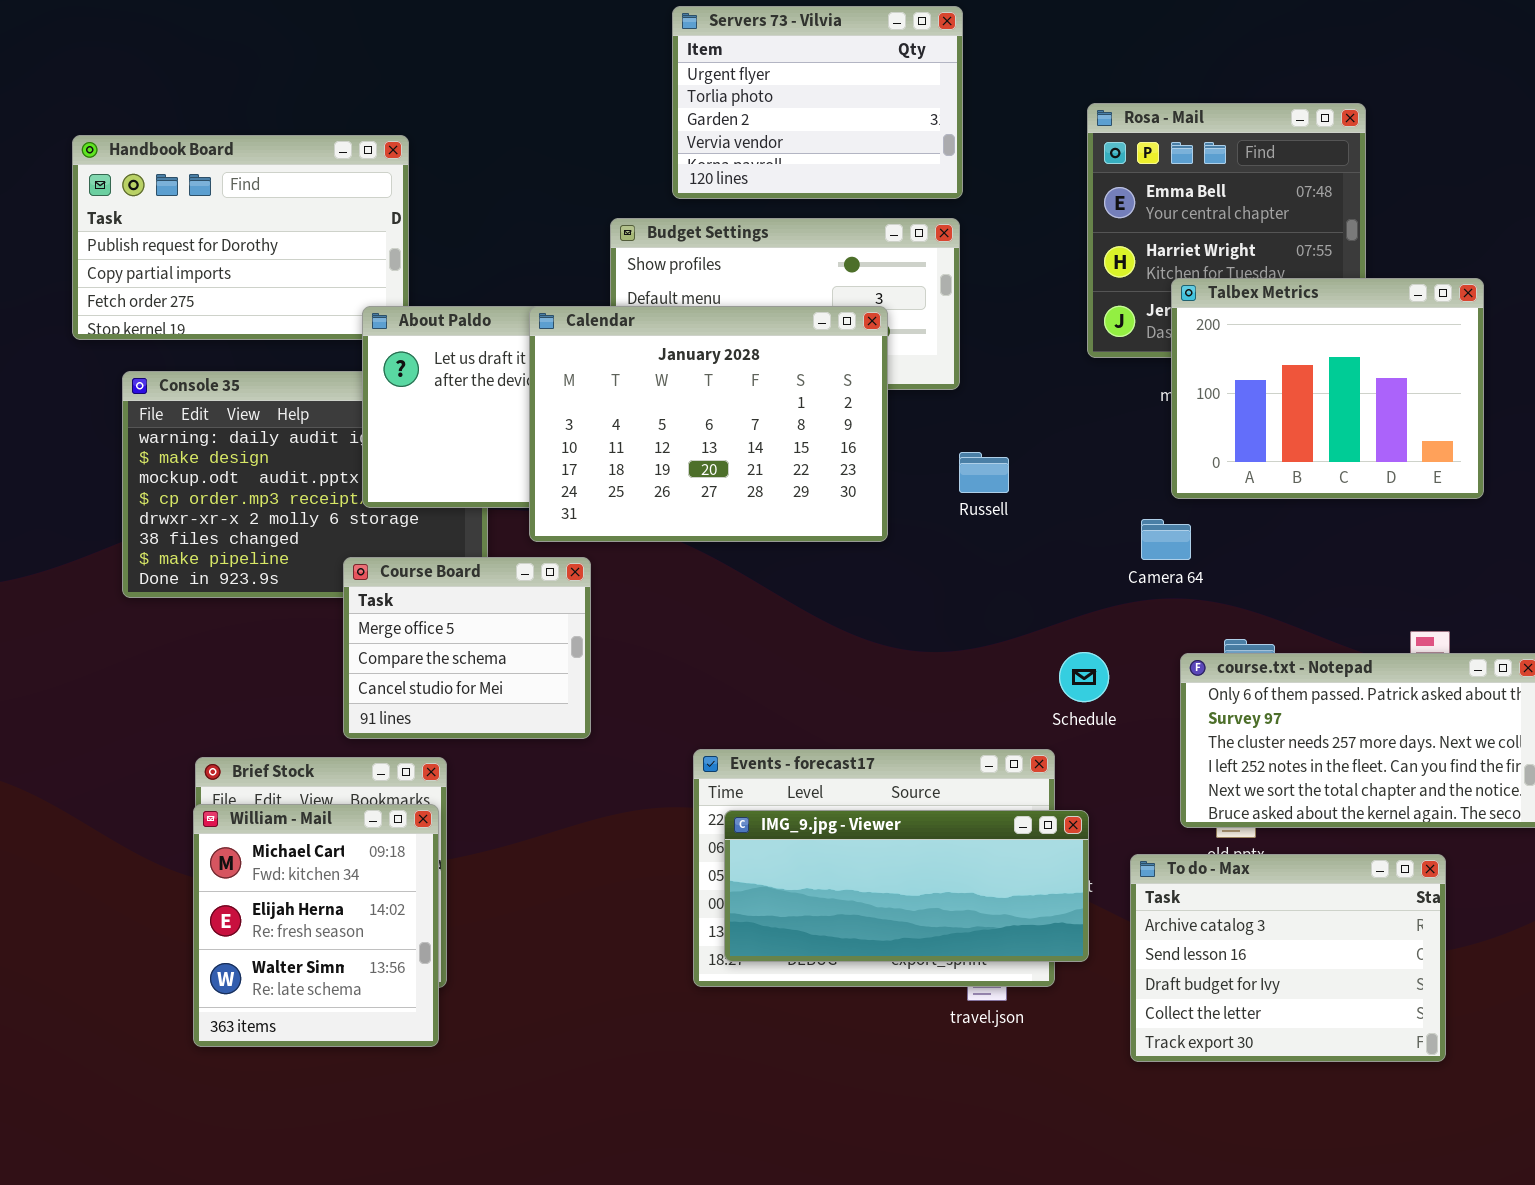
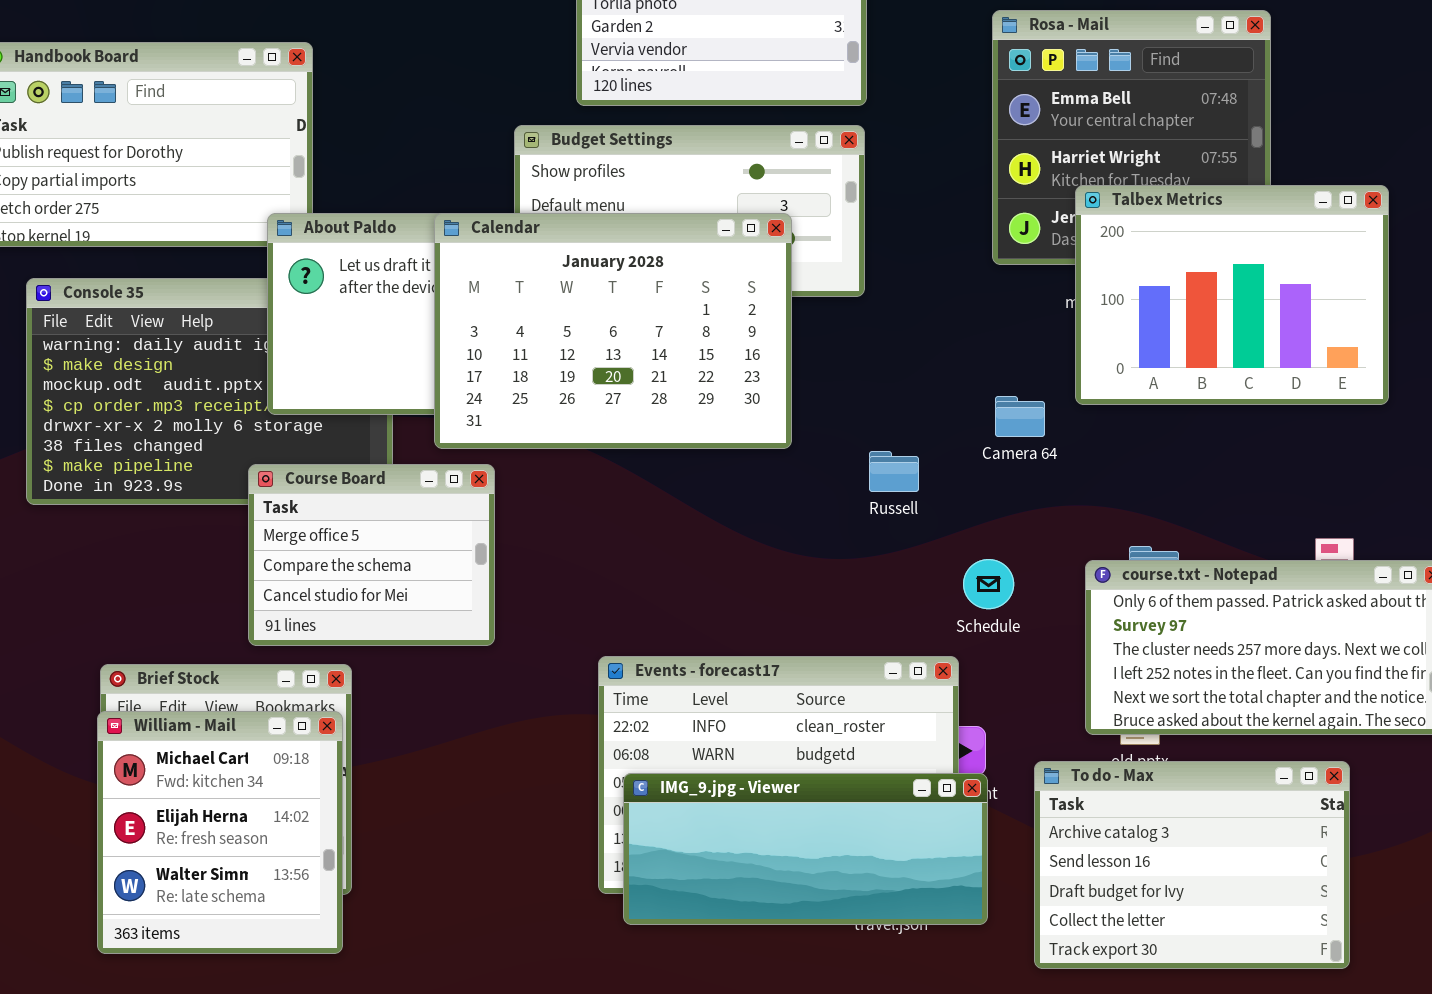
Russell: [959,452,1009,493] -> [869,451,919,492], moved
Camera 64: [1141,519,1191,560] -> [995,396,1045,437], moved
IMG_9.jpg - Viewer: [724,810,1089,962] -> [623,773,988,925], moved

